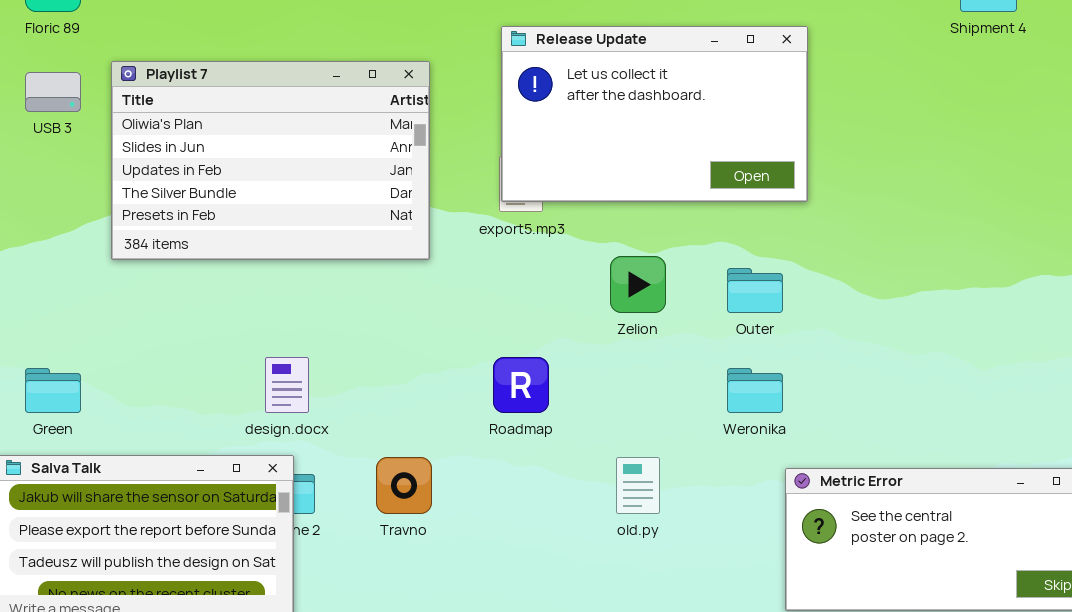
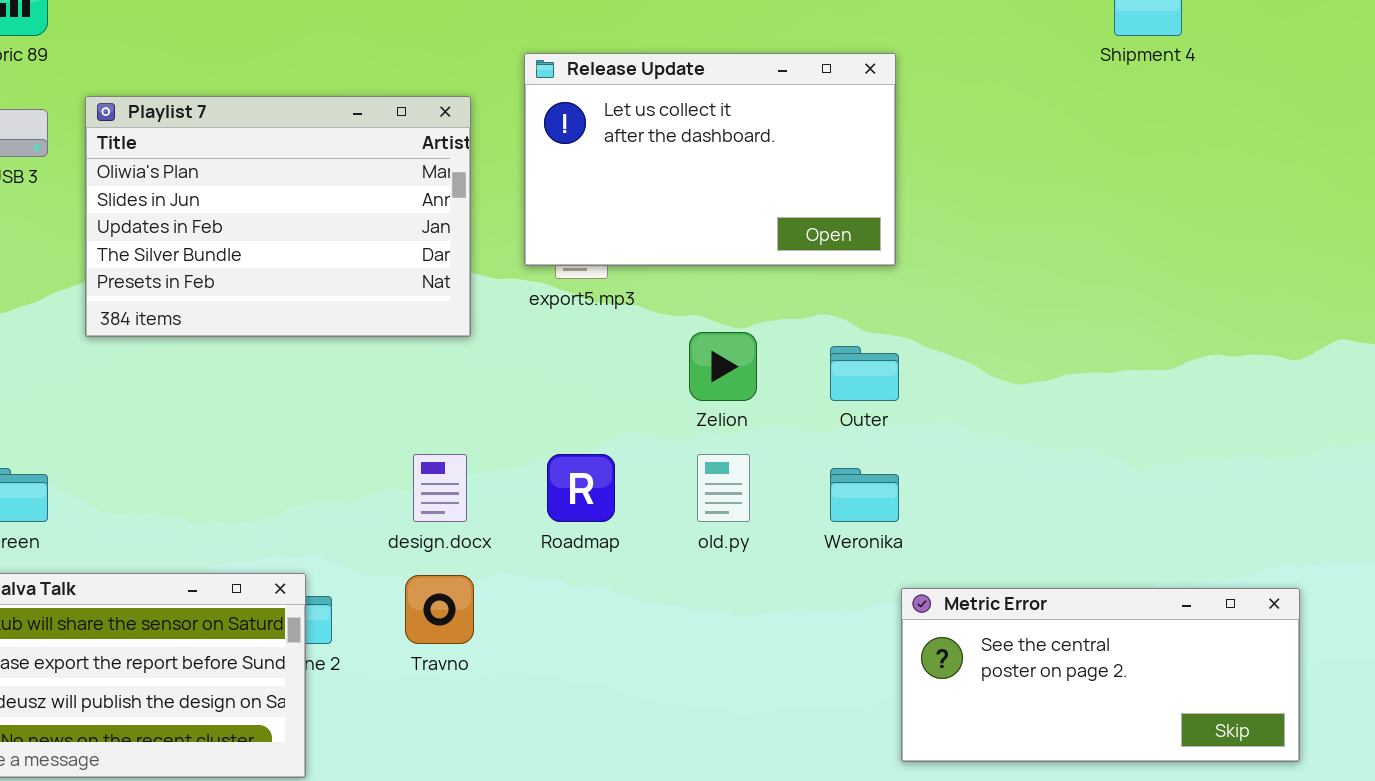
Release Update: [501,26,808,202] -> [524,53,896,266], moved
design.docx: [265,357,309,413] -> [413,454,467,522], moved
old.py: [616,457,660,514] -> [697,454,750,522], moved

